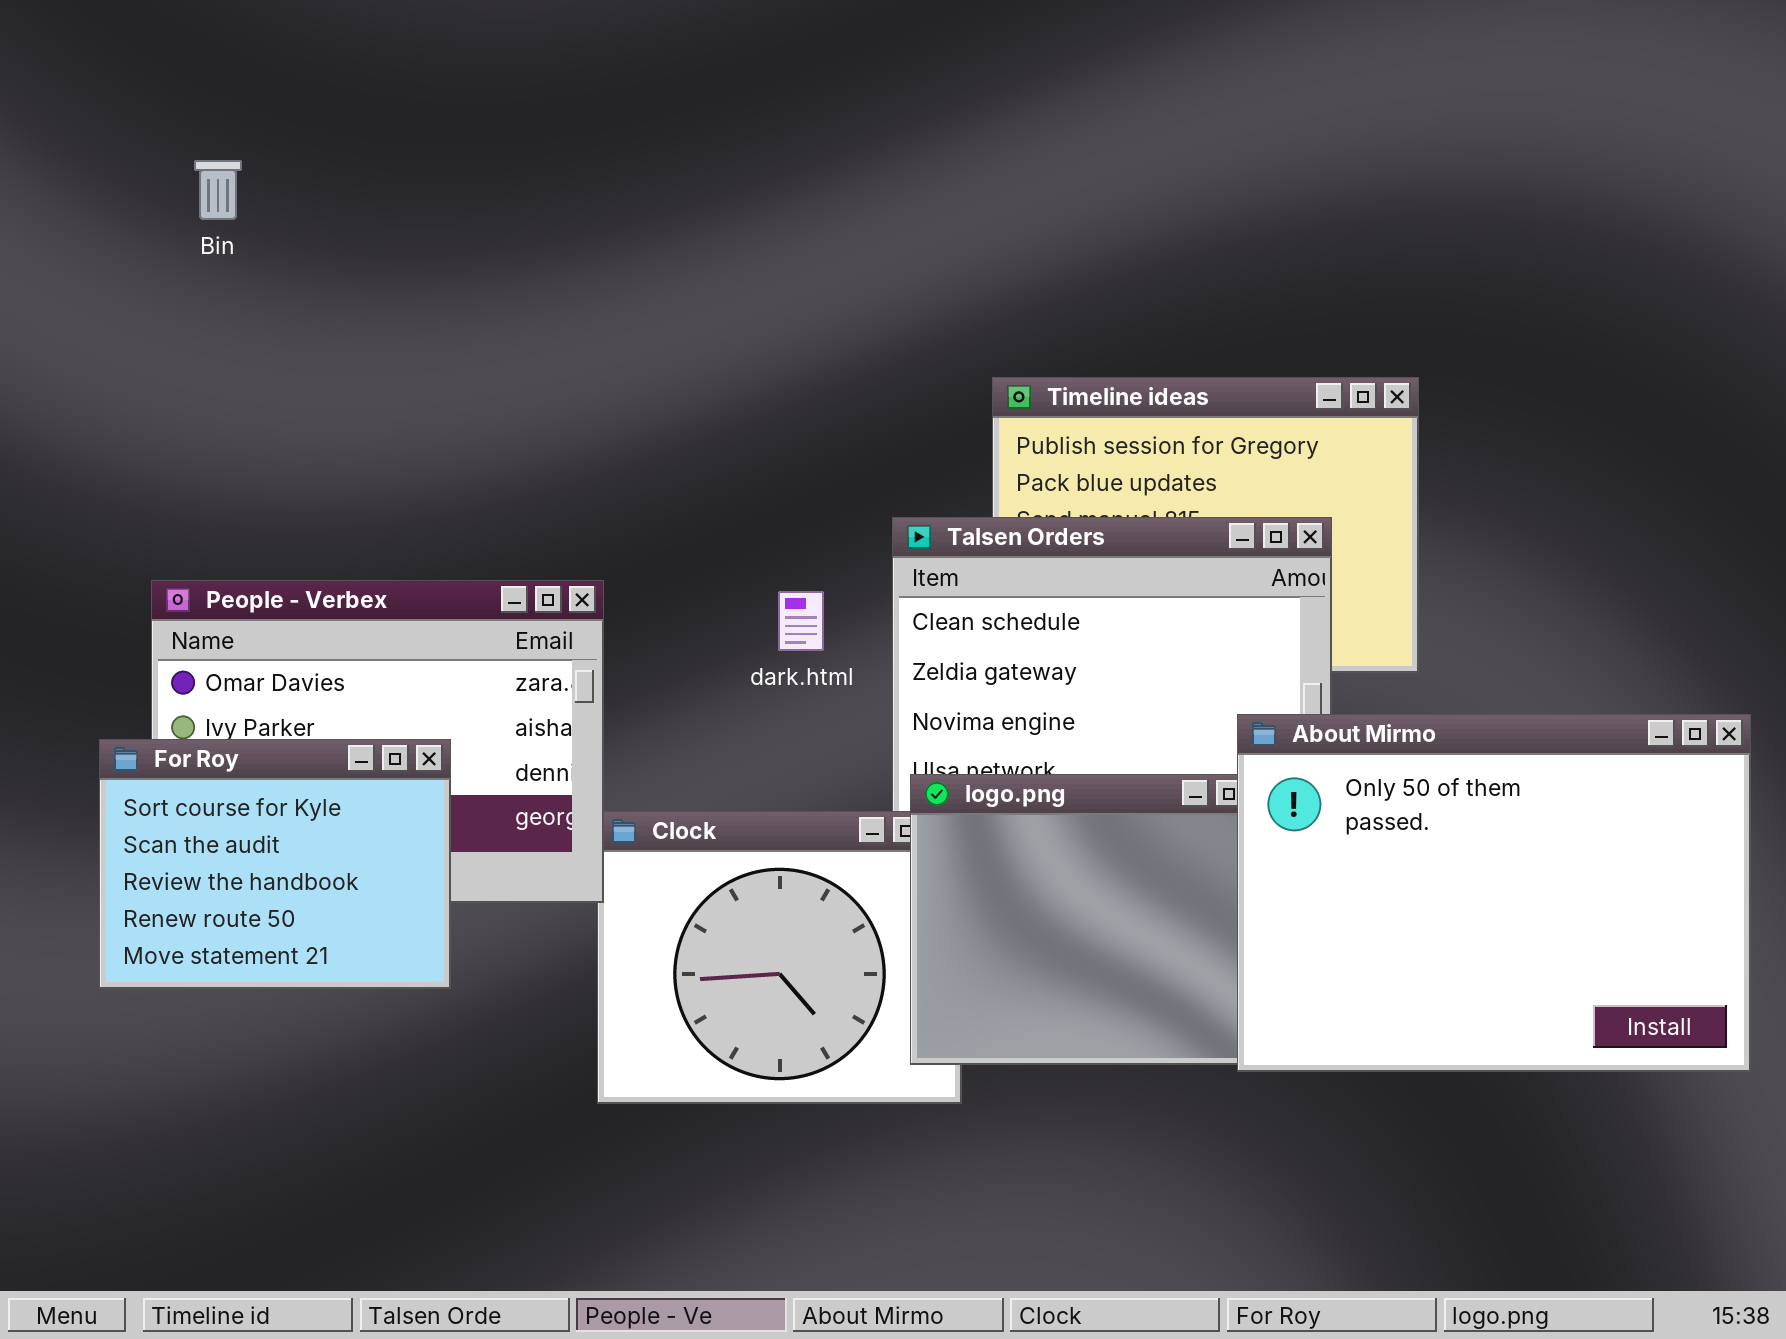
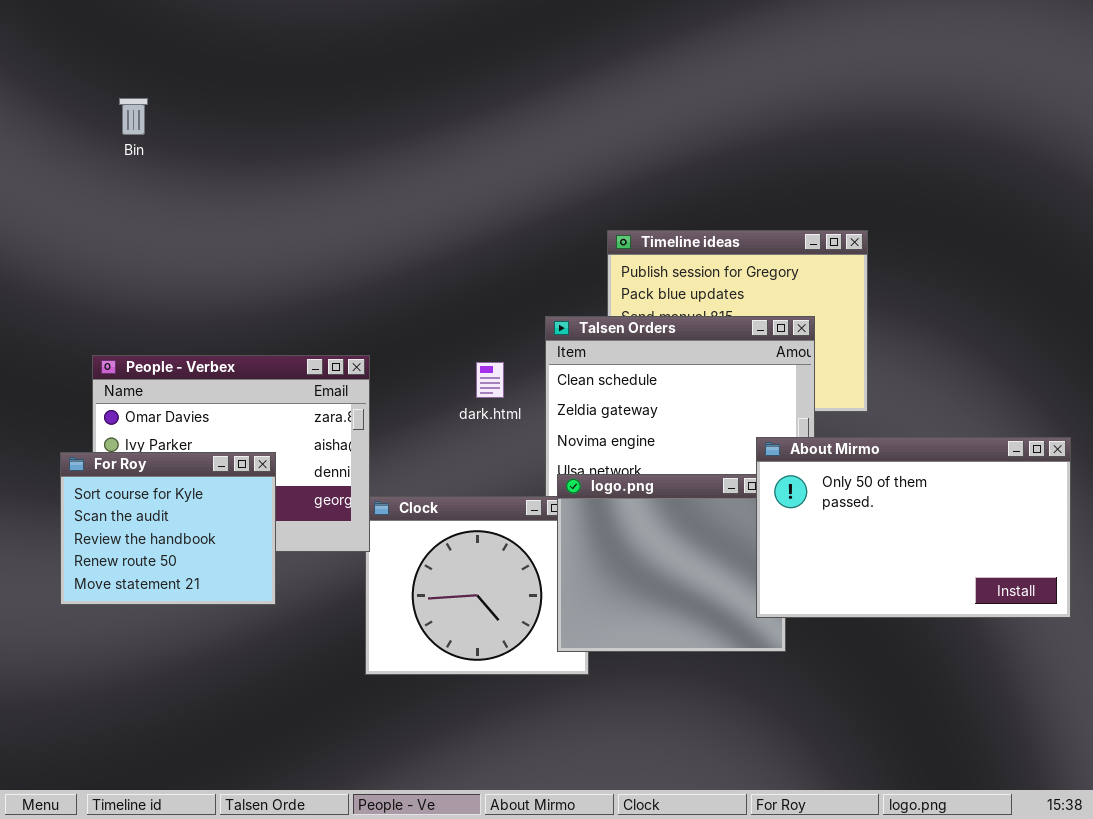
About Mirmo: [1237,714,1751,1072] -> [756,437,1071,618], resized

